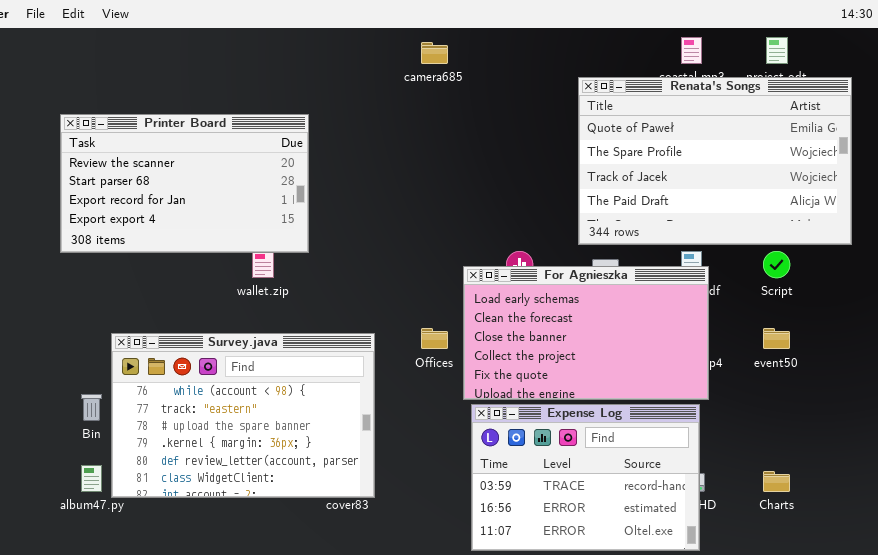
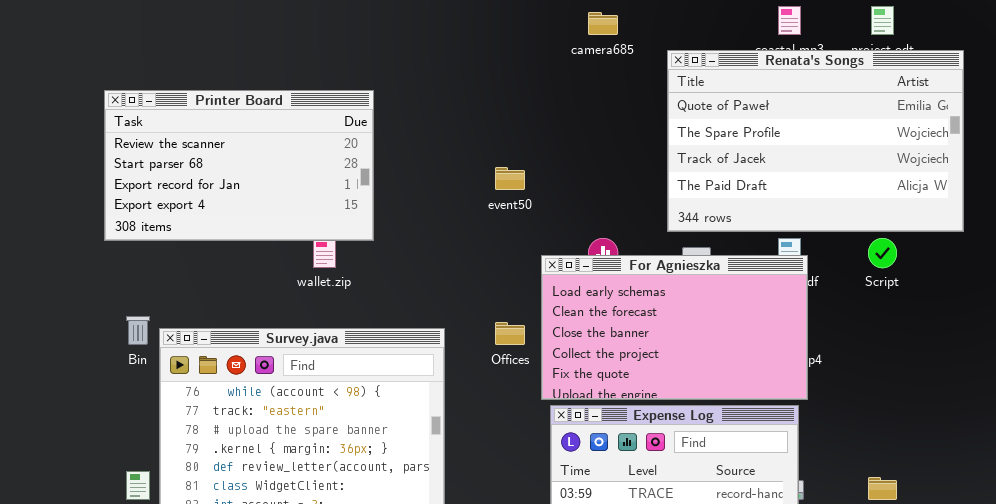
camera685: [421,42,448,64] -> [588,12,618,35], moved
event50: [763,328,790,349] -> [495,167,525,190], moved
Bin: [81,394,102,421] -> [126,316,150,345], moved

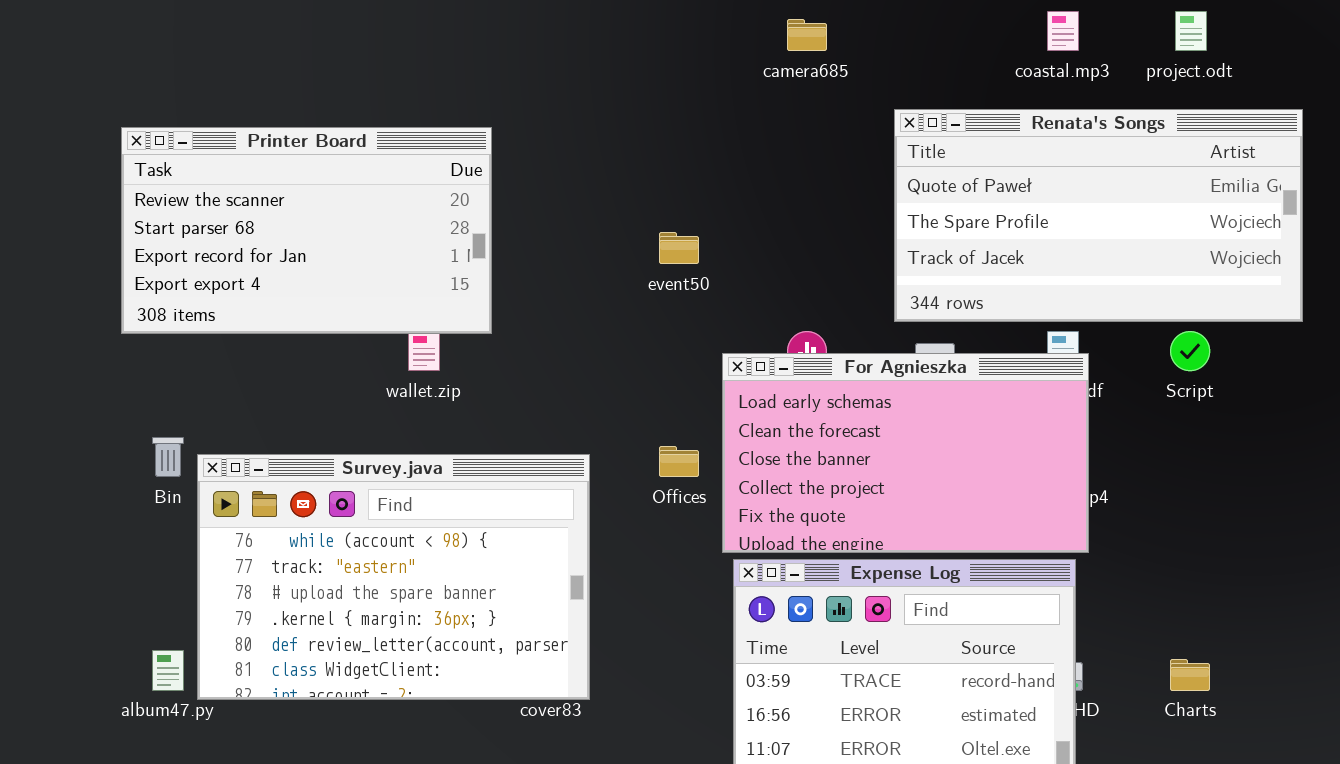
Renata's Songs: [667,50,964,232] -> [894,109,1303,322], resized

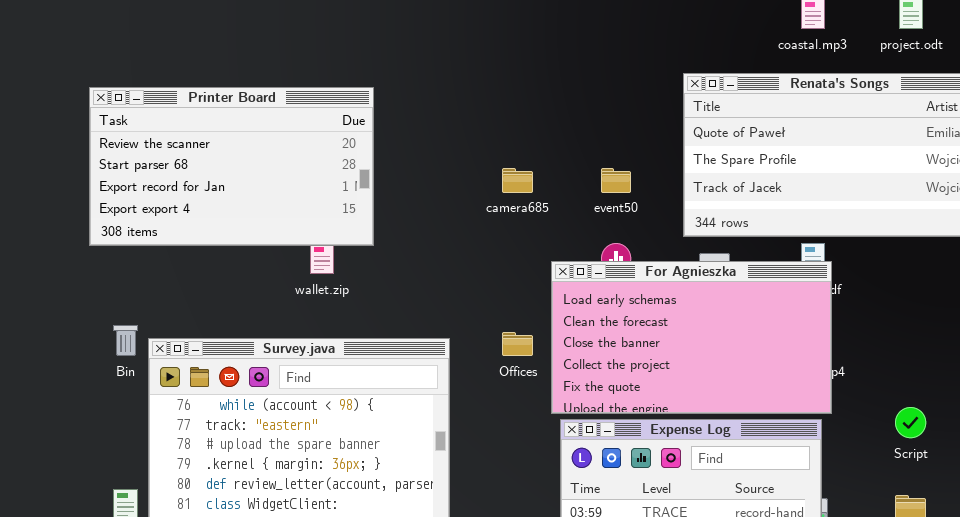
camera685: [787,19,827,51] -> [502,168,533,193], moved
event50: [659,232,699,264] -> [601,168,631,193], moved
Script: [1170,331,1210,371] -> [895,407,926,438], moved

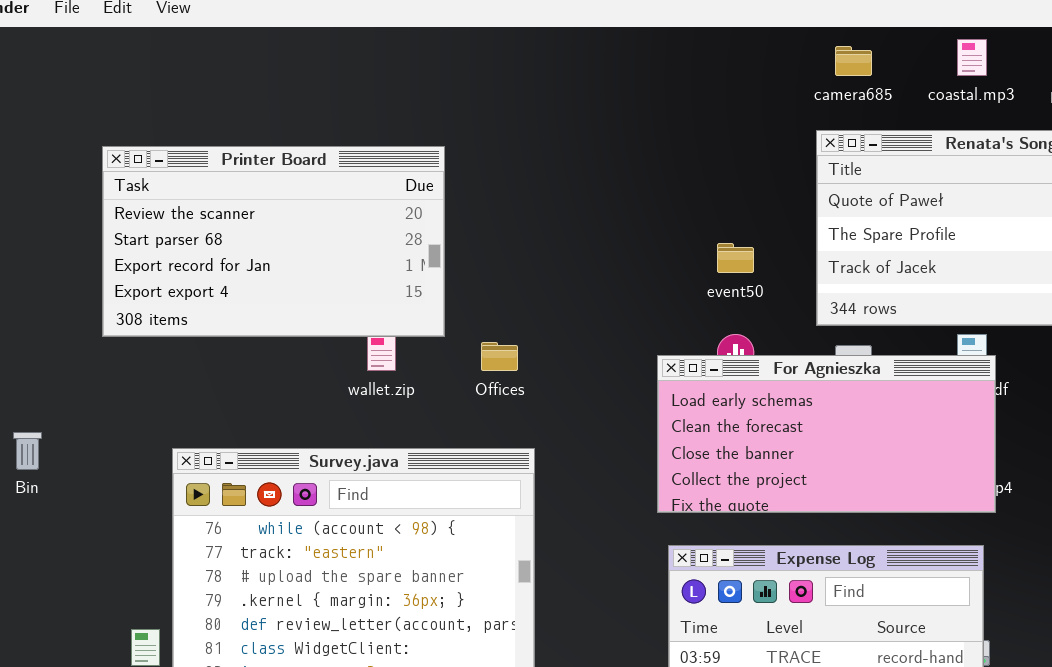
camera685: [502,168,533,193] -> [835,46,872,76], moved
For Agnieszka: [551,261,832,414] -> [657,355,996,513], resized
Bin: [113,325,138,356] -> [13,432,42,470], moved
Offices: [502,332,533,356] -> [481,342,518,371], moved

